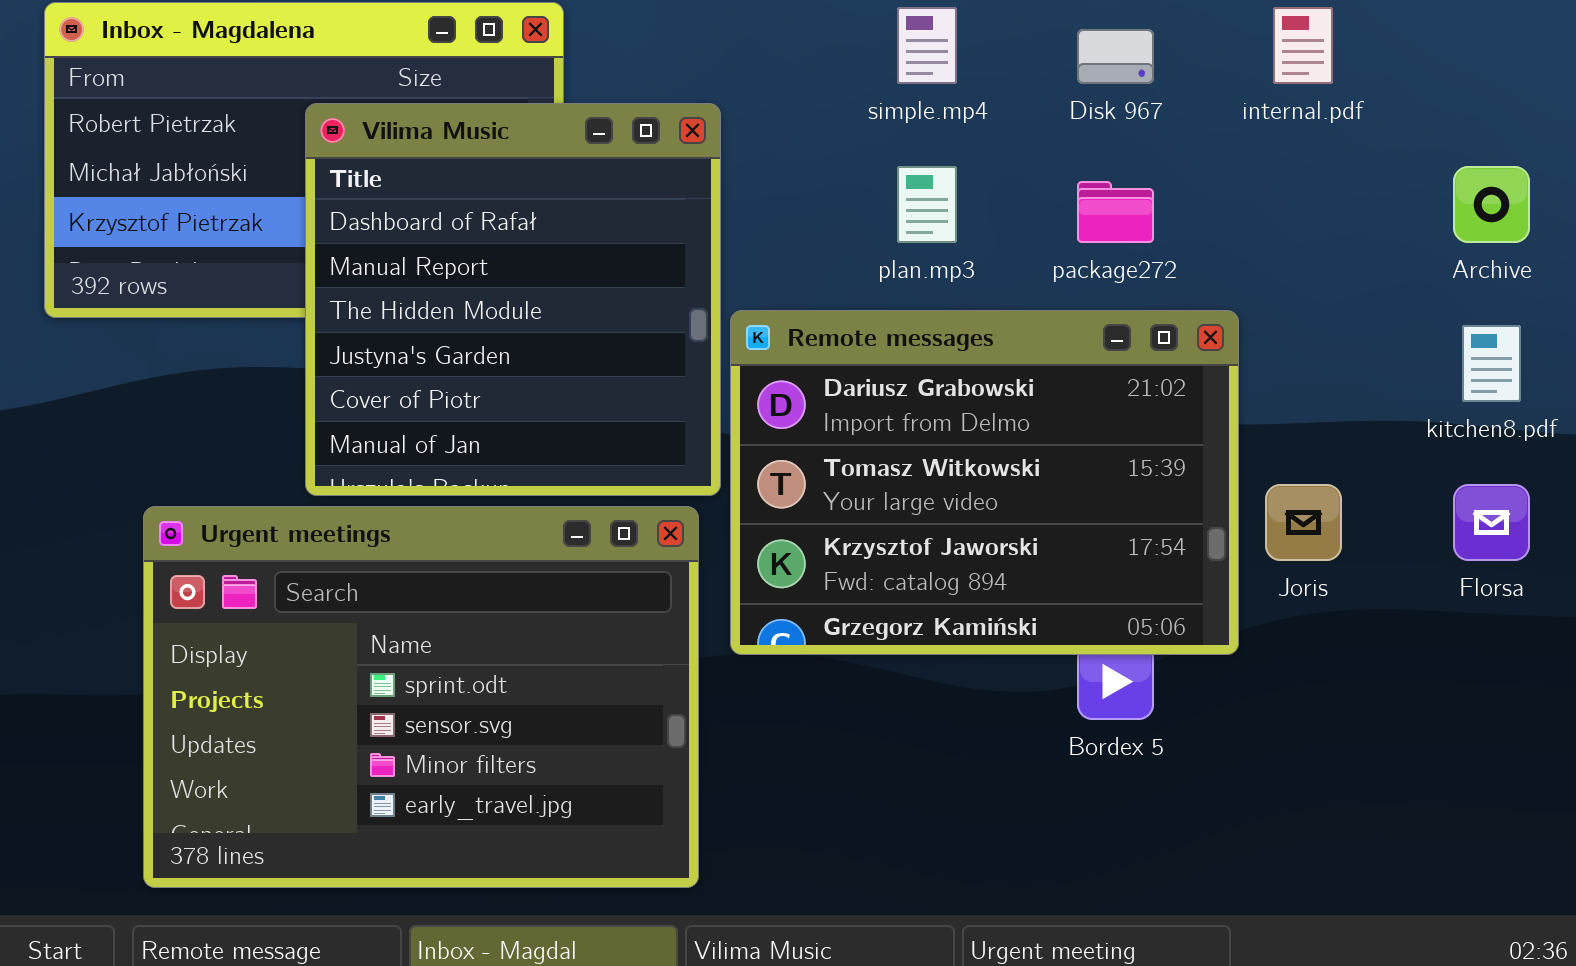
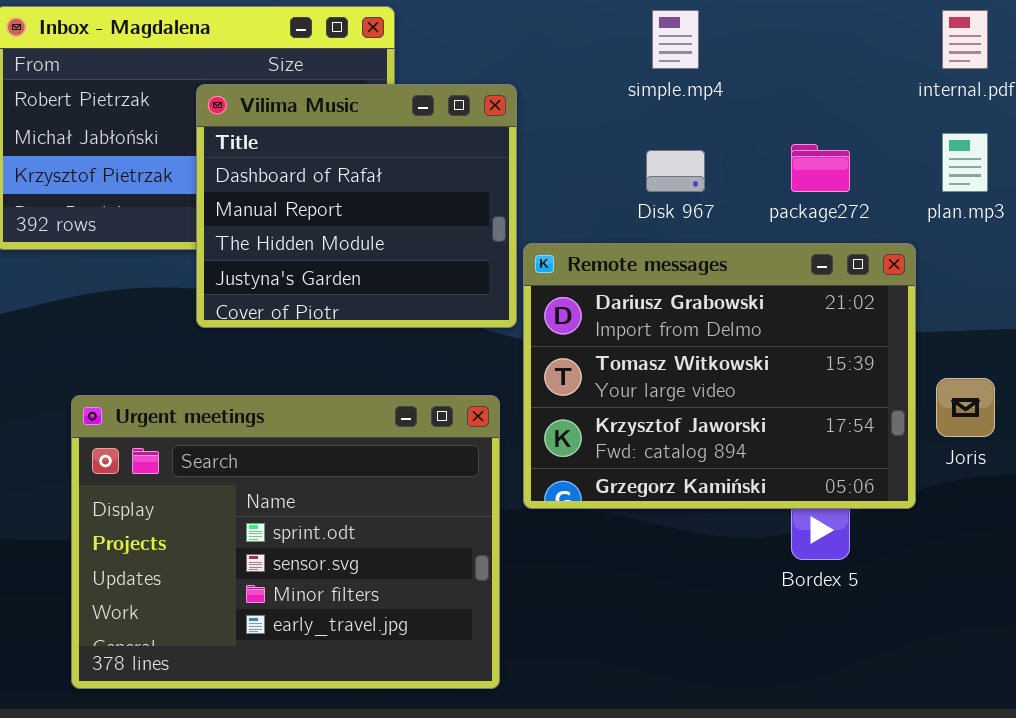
Disk 967: [1077,29,1154,84] -> [646,150,705,192], moved
Vilima Music: [305,103,721,496] -> [196,84,517,328], resized
plan.mp3: [897,166,957,243] -> [942,133,988,192], moved

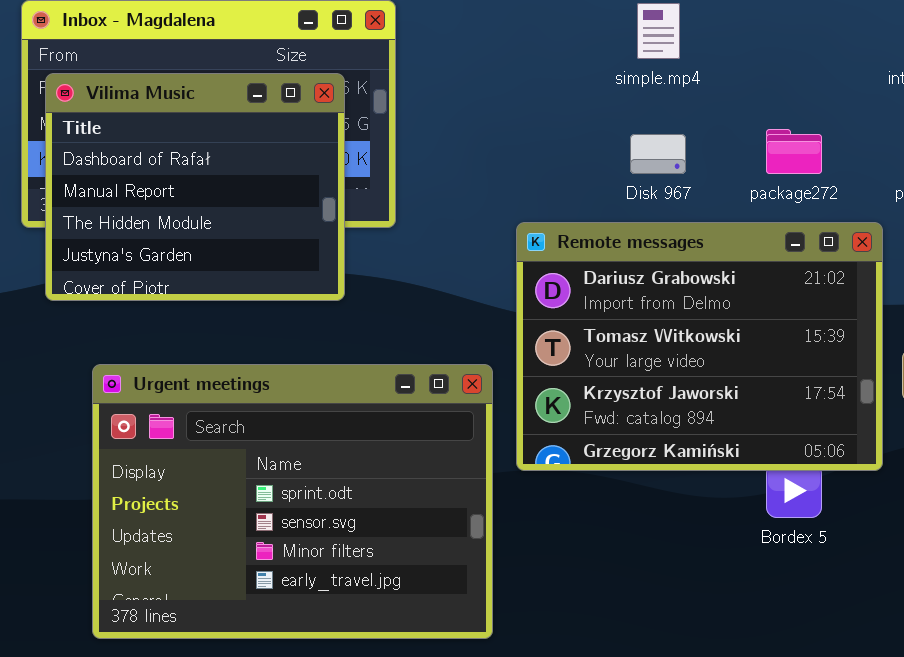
Vilima Music: [196,84,517,328] -> [45,73,345,301], moved

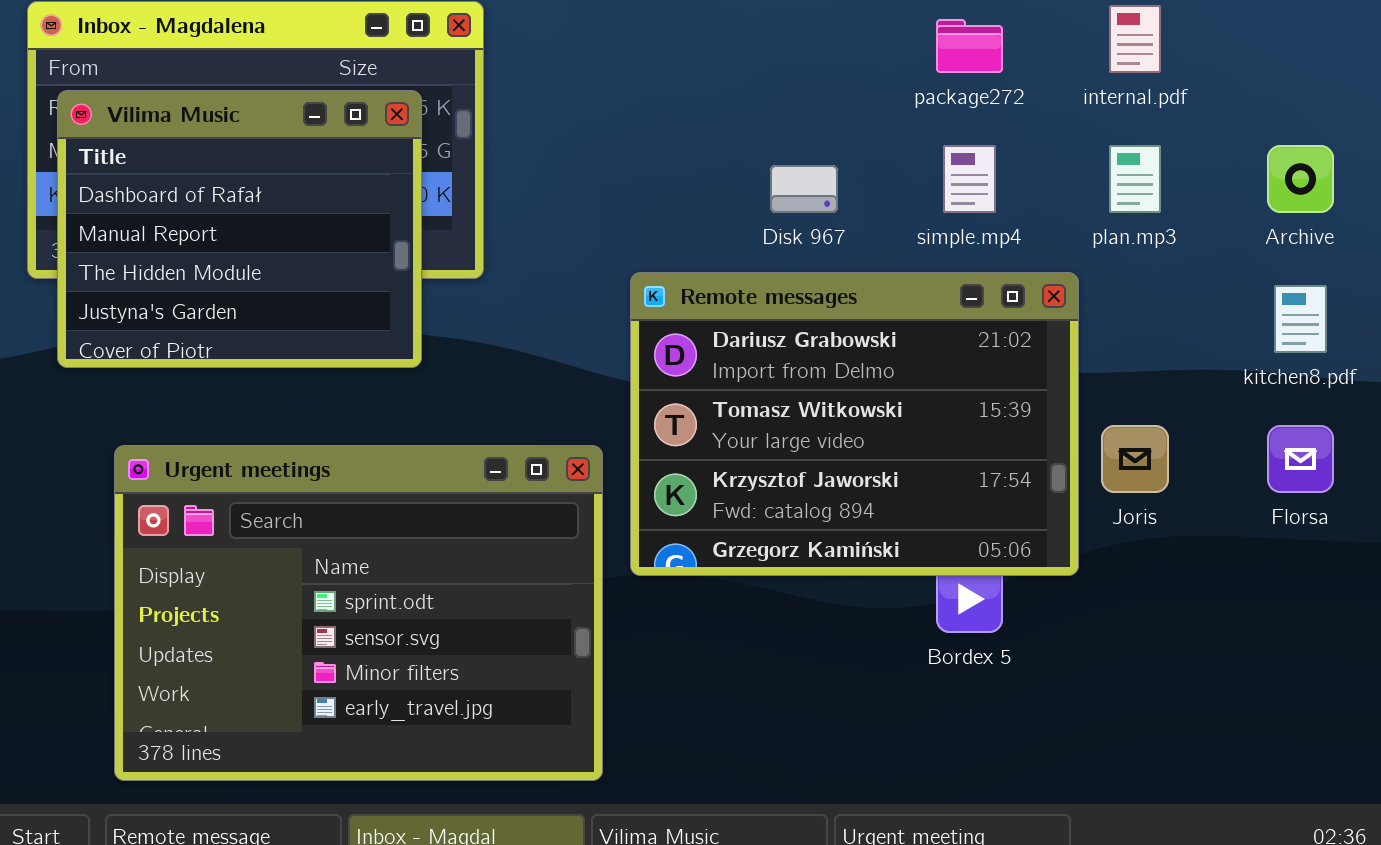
simple.mp4: [637,3,680,59] -> [943,145,996,213], moved
package272: [766,129,822,174] -> [936,19,1003,73], moved

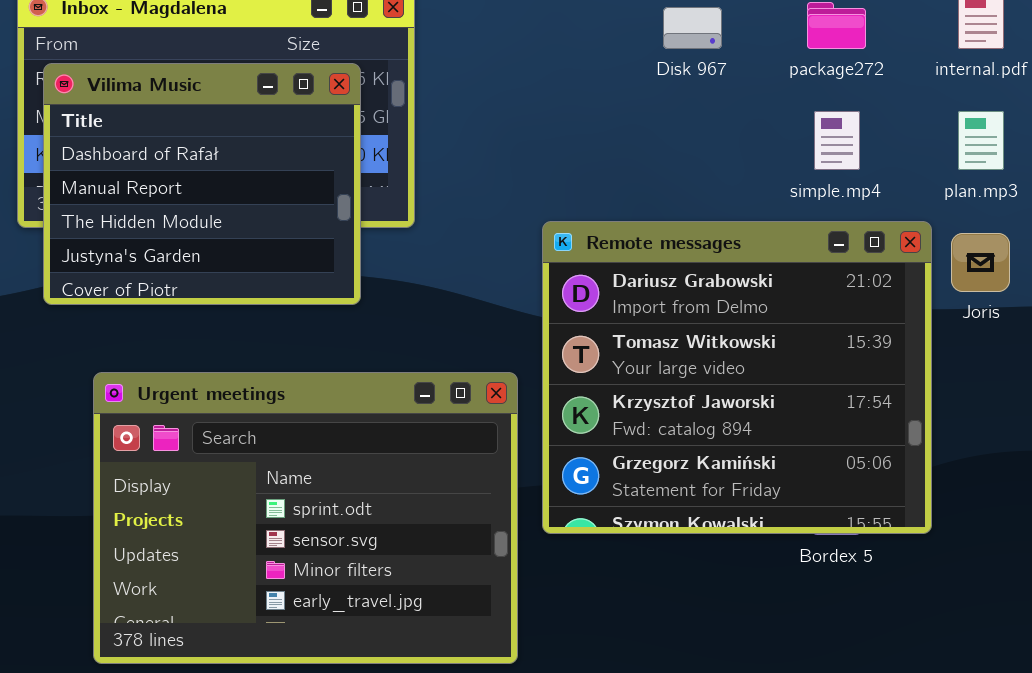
Disk 967: [770,165,838,213] -> [663,7,722,49], moved
Remote messages: [630,272,1079,576] -> [542,221,932,534], resized
Joris: [1101,425,1169,493] -> [951,233,1010,292], moved

